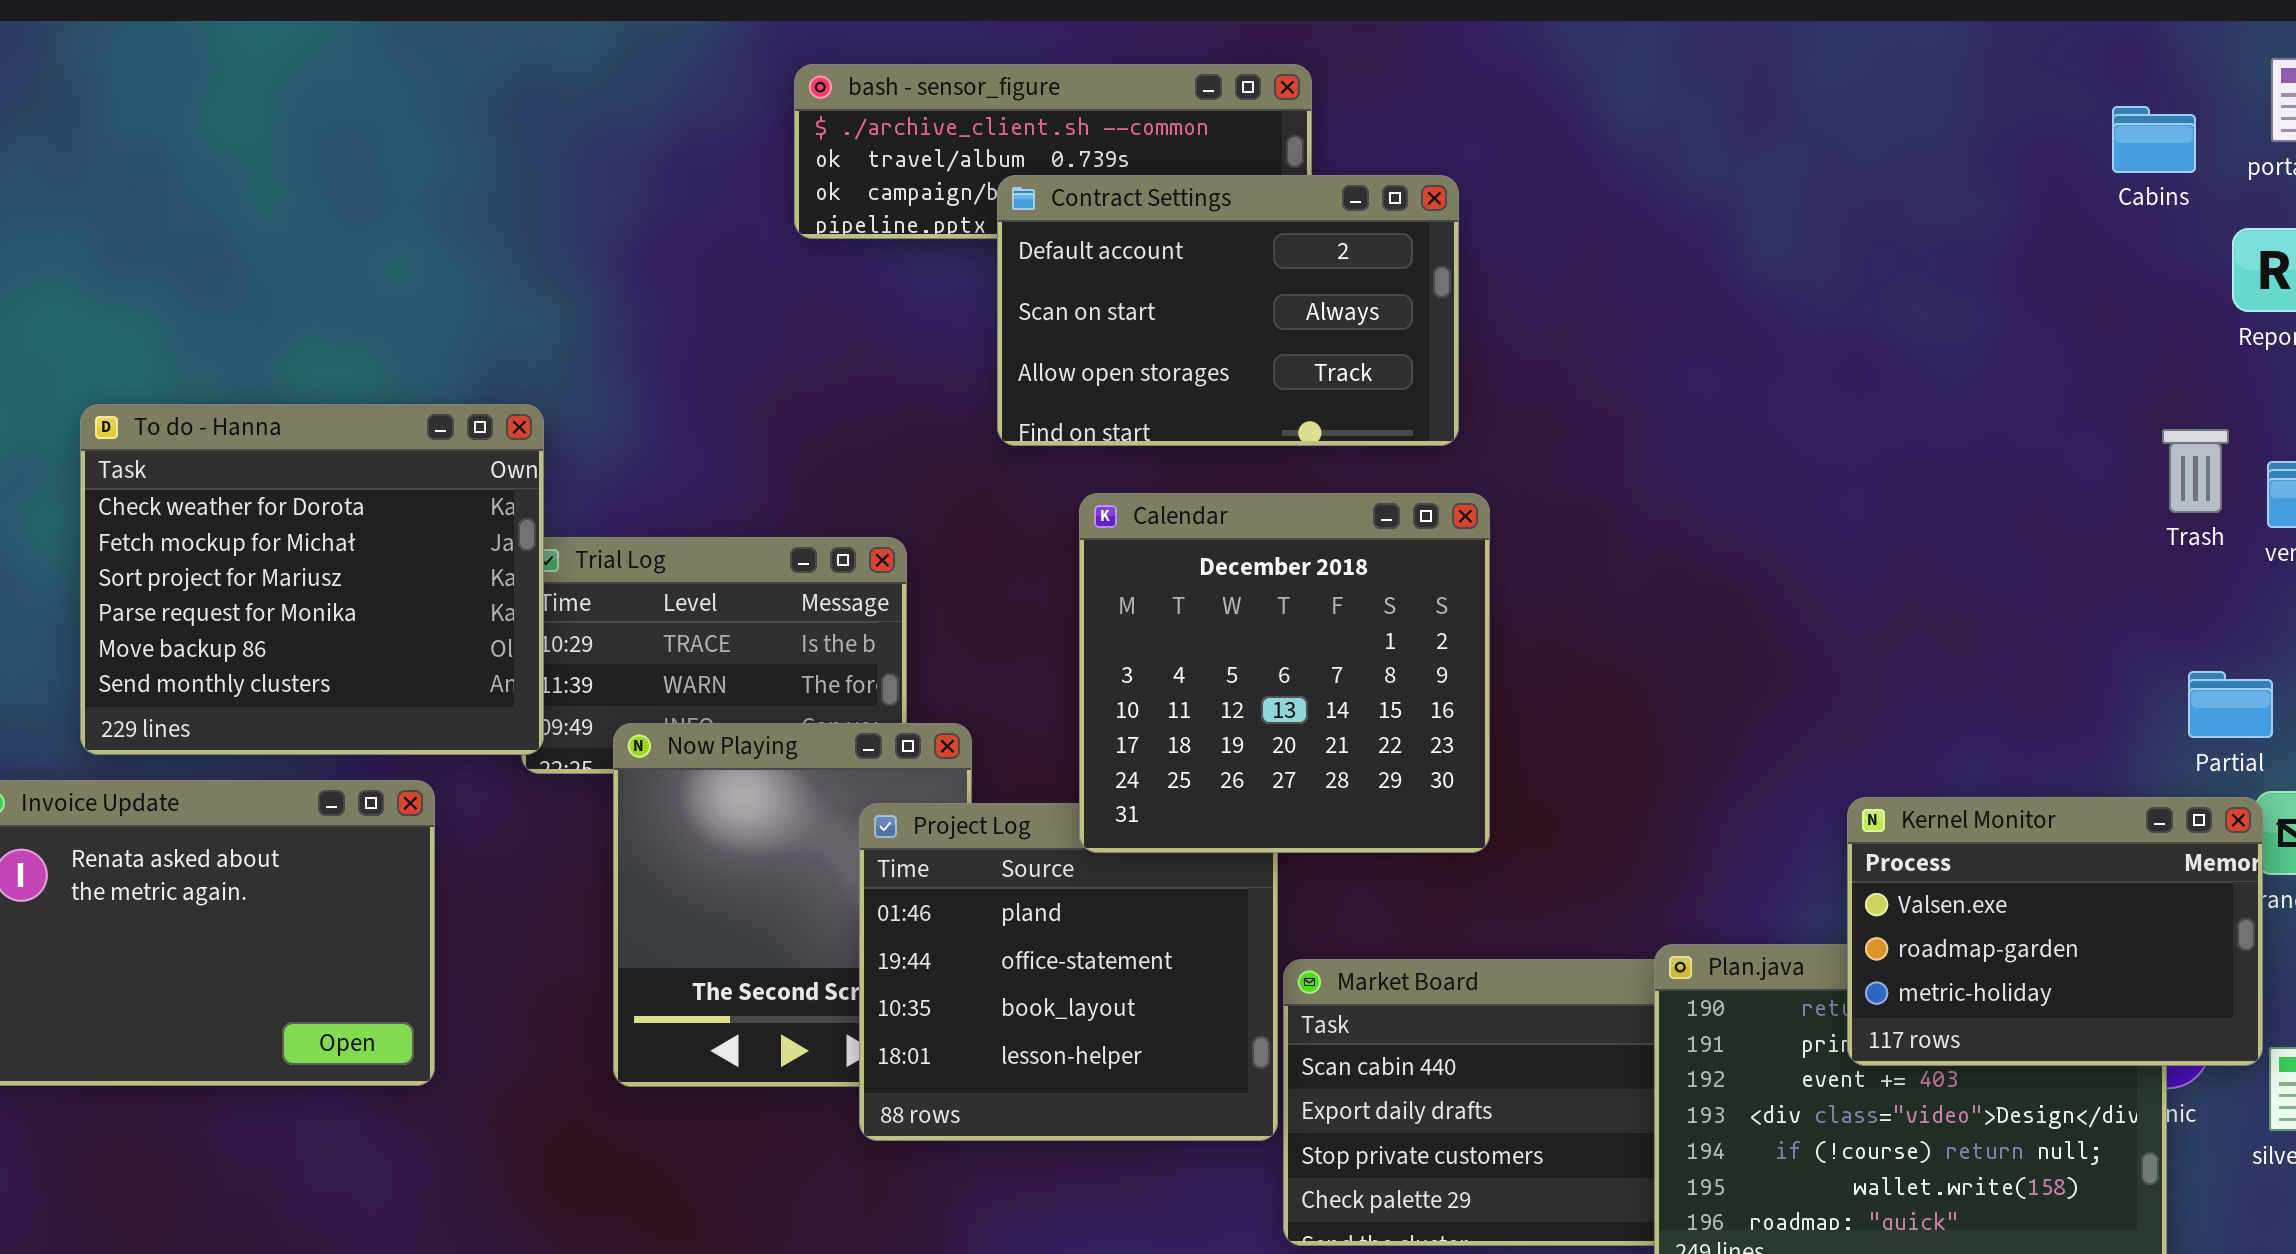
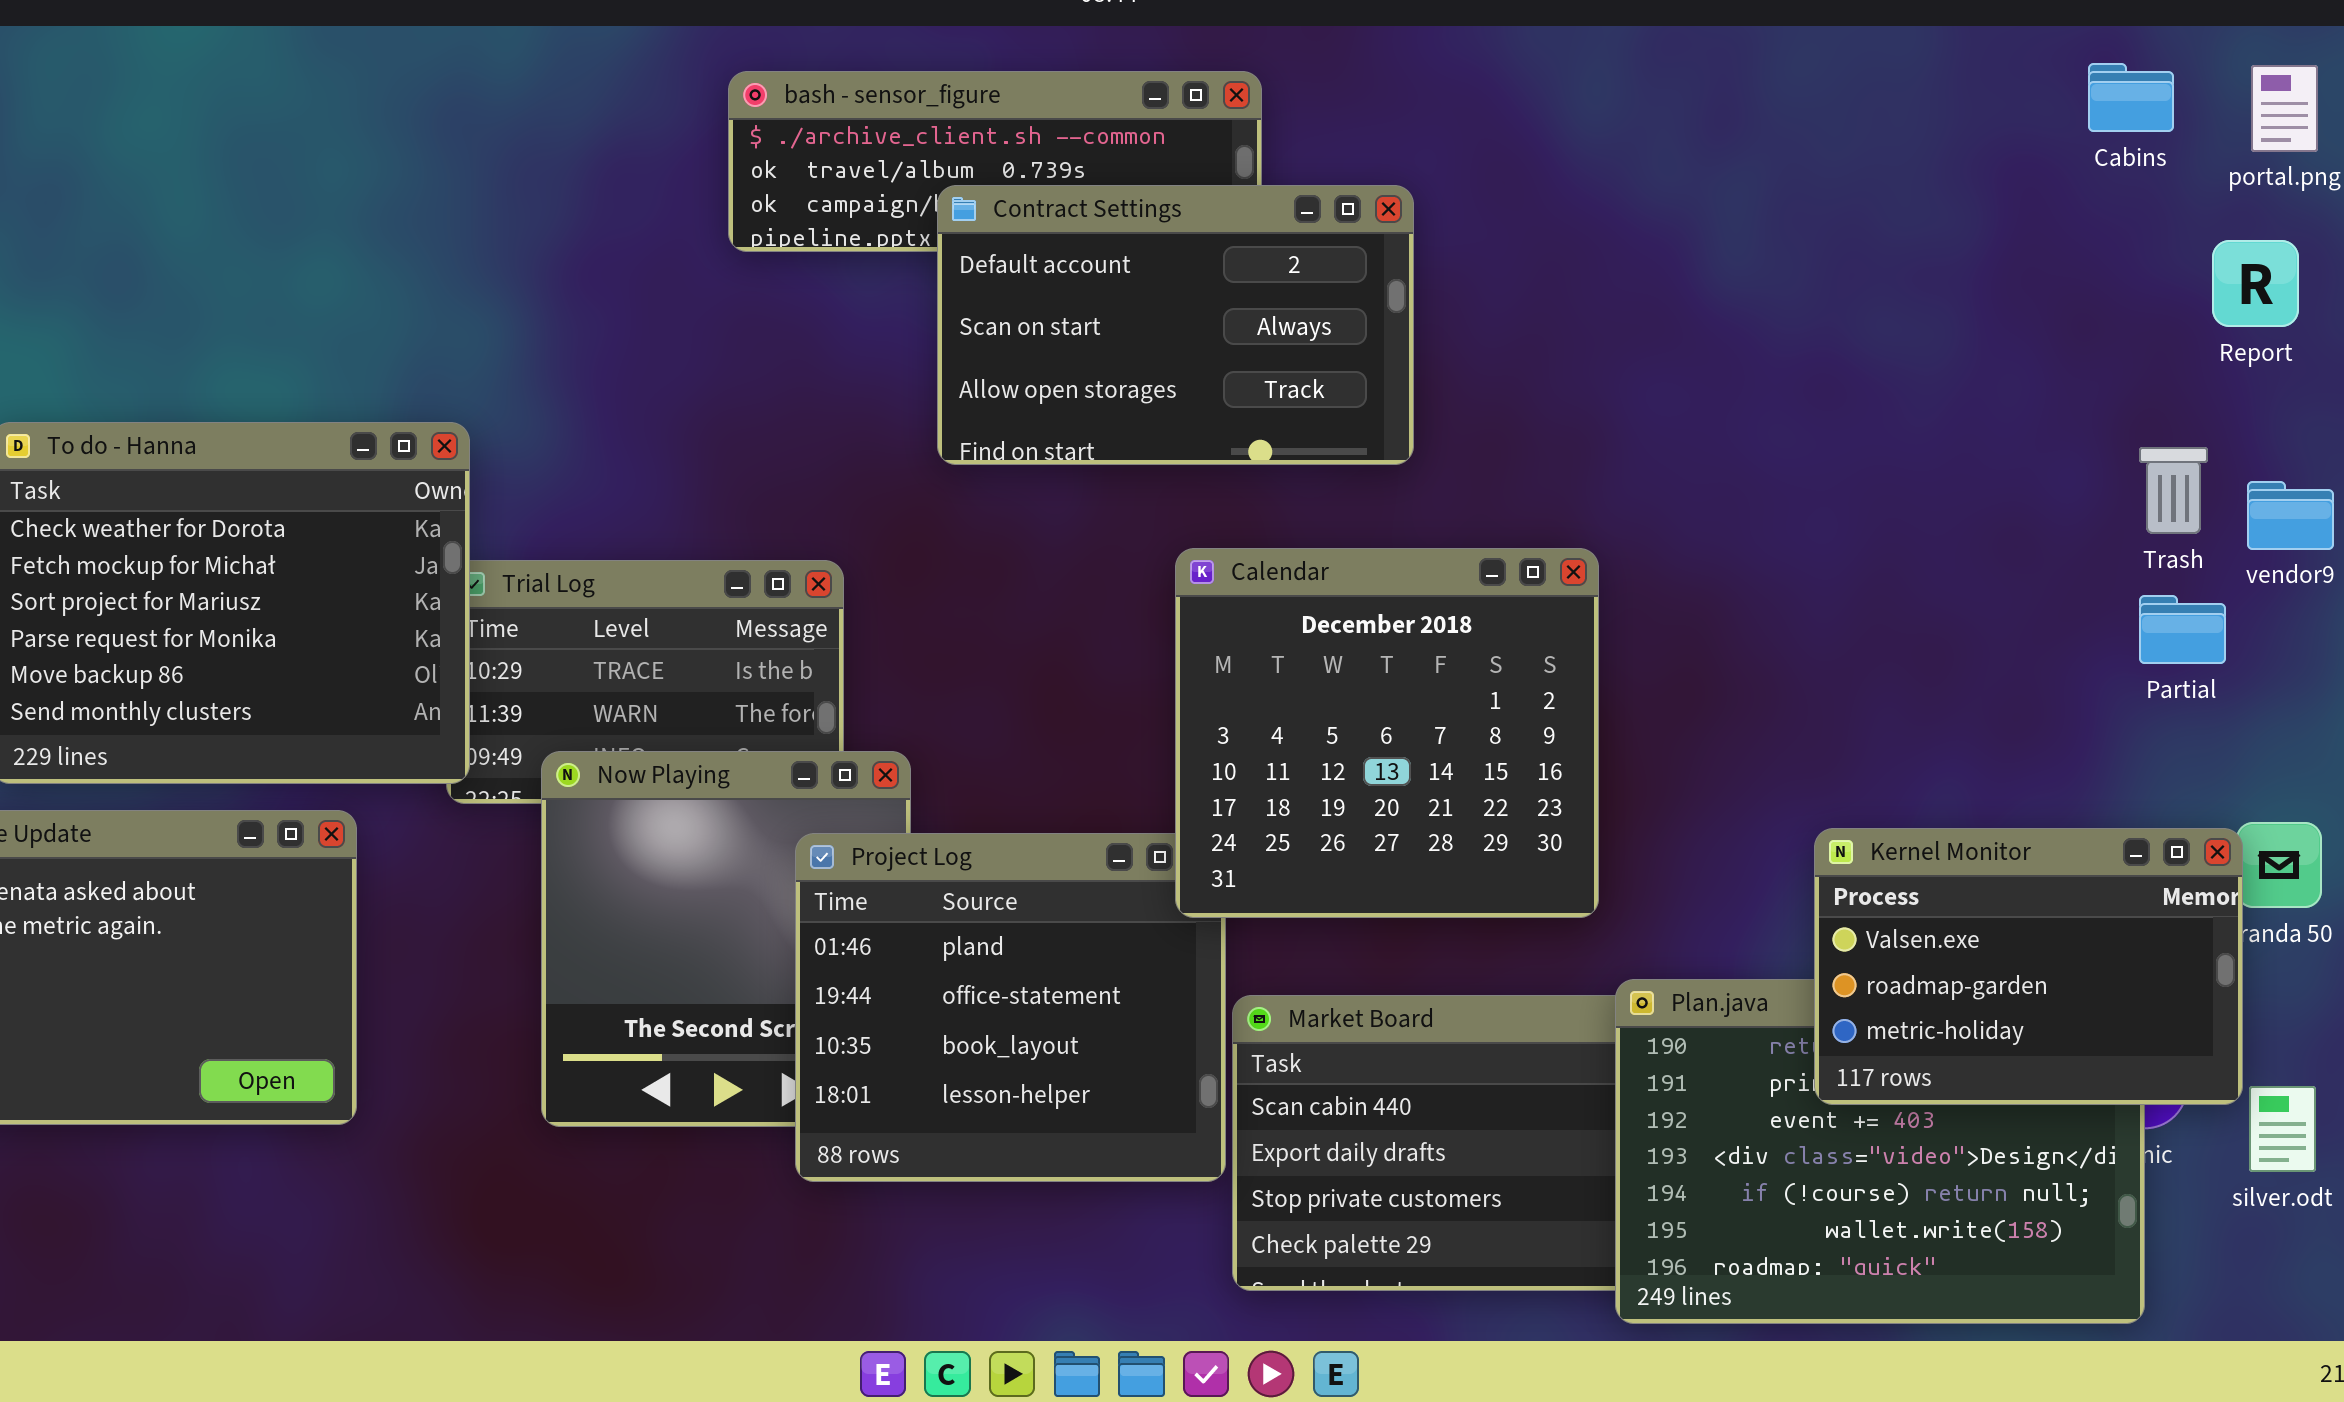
Cabins: [2112,106,2196,173] -> [2088,63,2174,132], moved
Calendar: [1079,493,1490,853] -> [1175,548,1599,918], moved
Partial: [2188,671,2273,738] -> [2139,595,2226,664], moved

